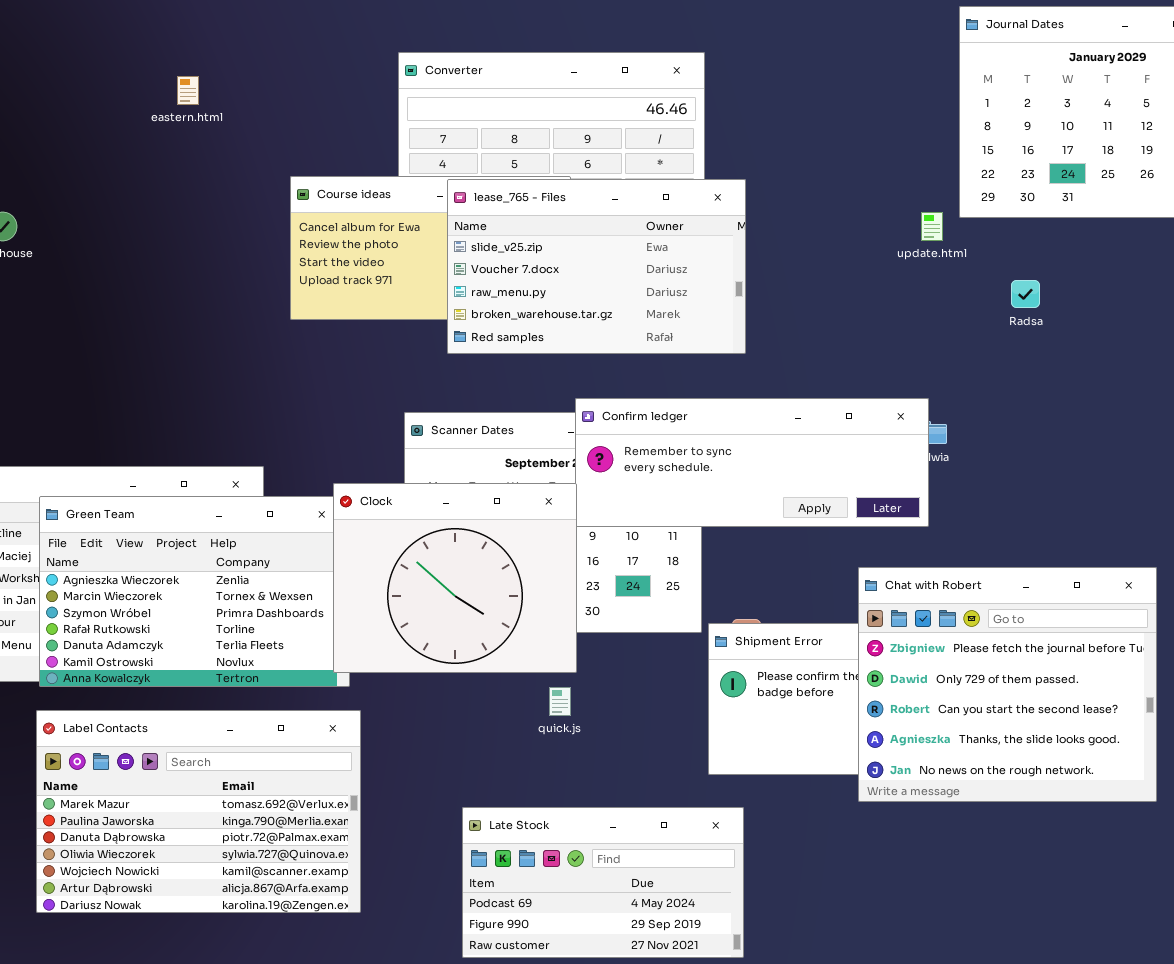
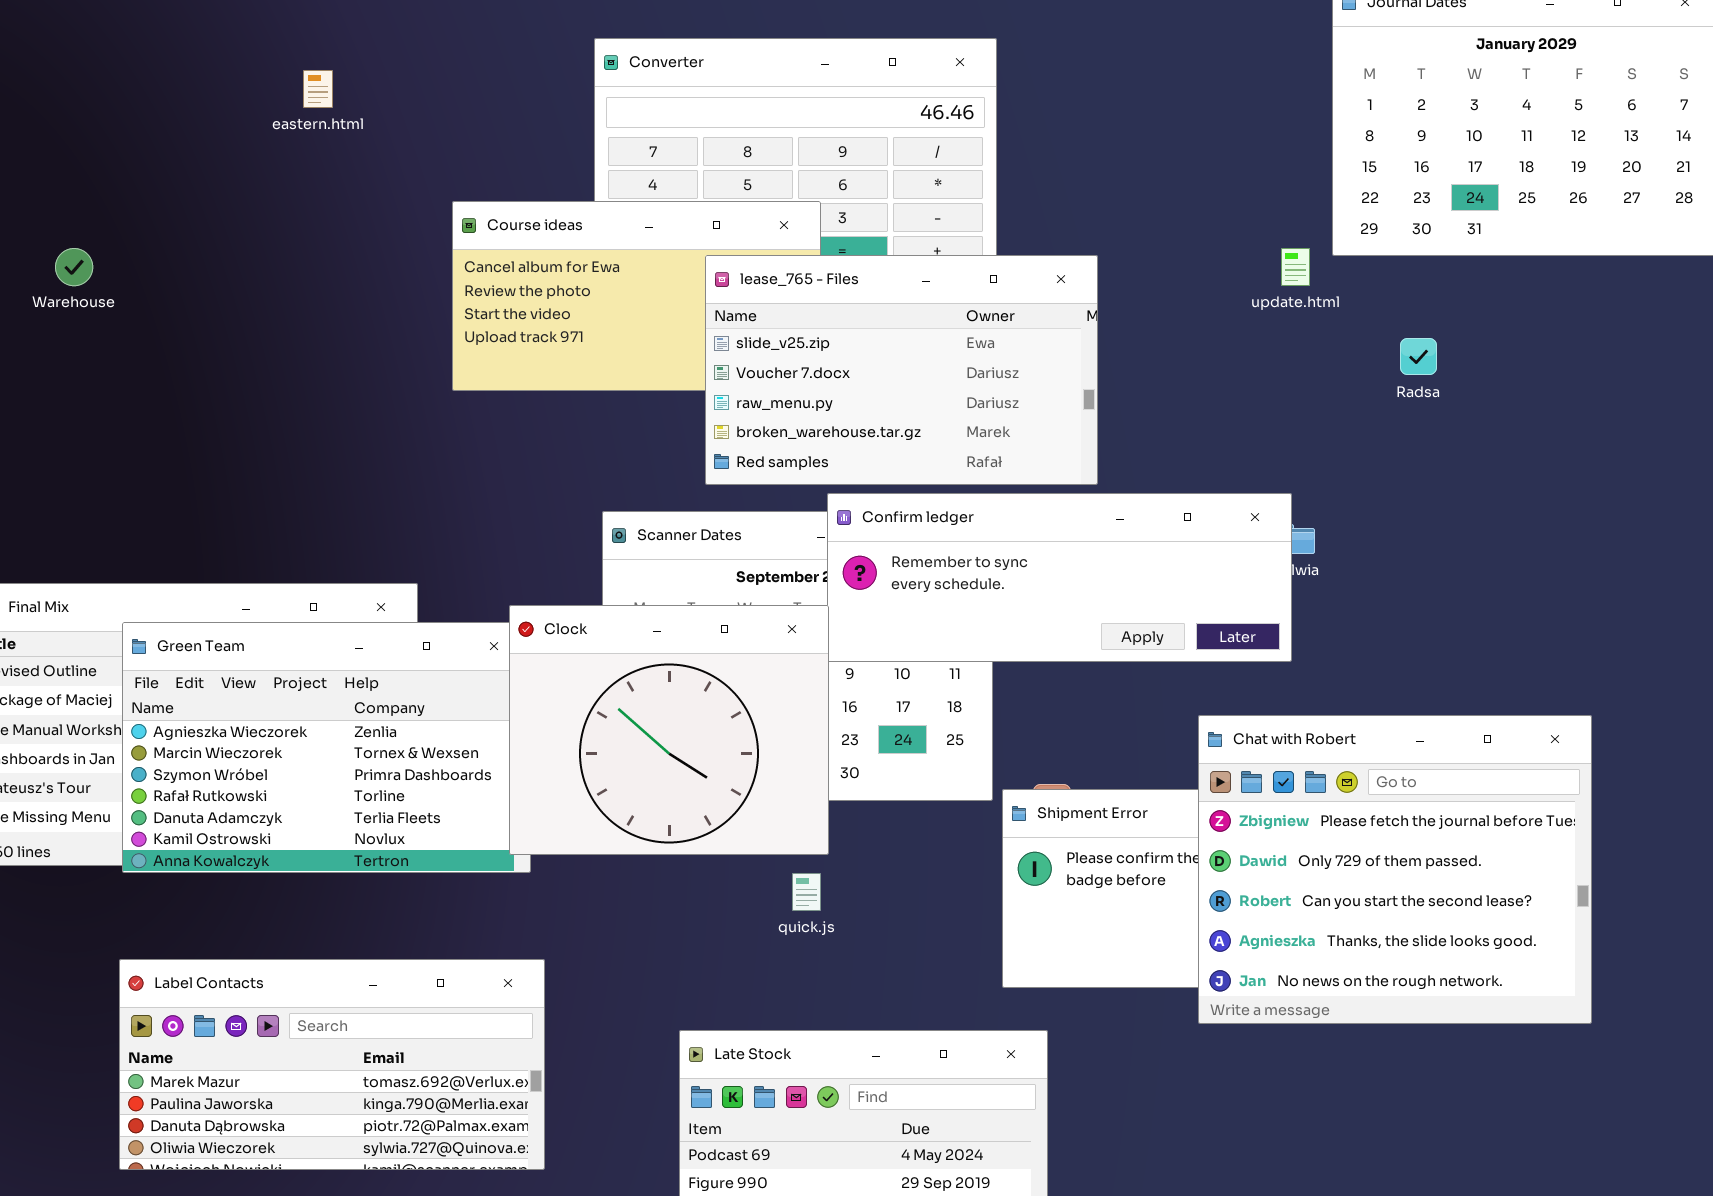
lease_765 - Files: [447,179,746,354] -> [705,255,1098,485], moved
Label Contacts: [36,710,361,913] -> [119,959,545,1170], resized

